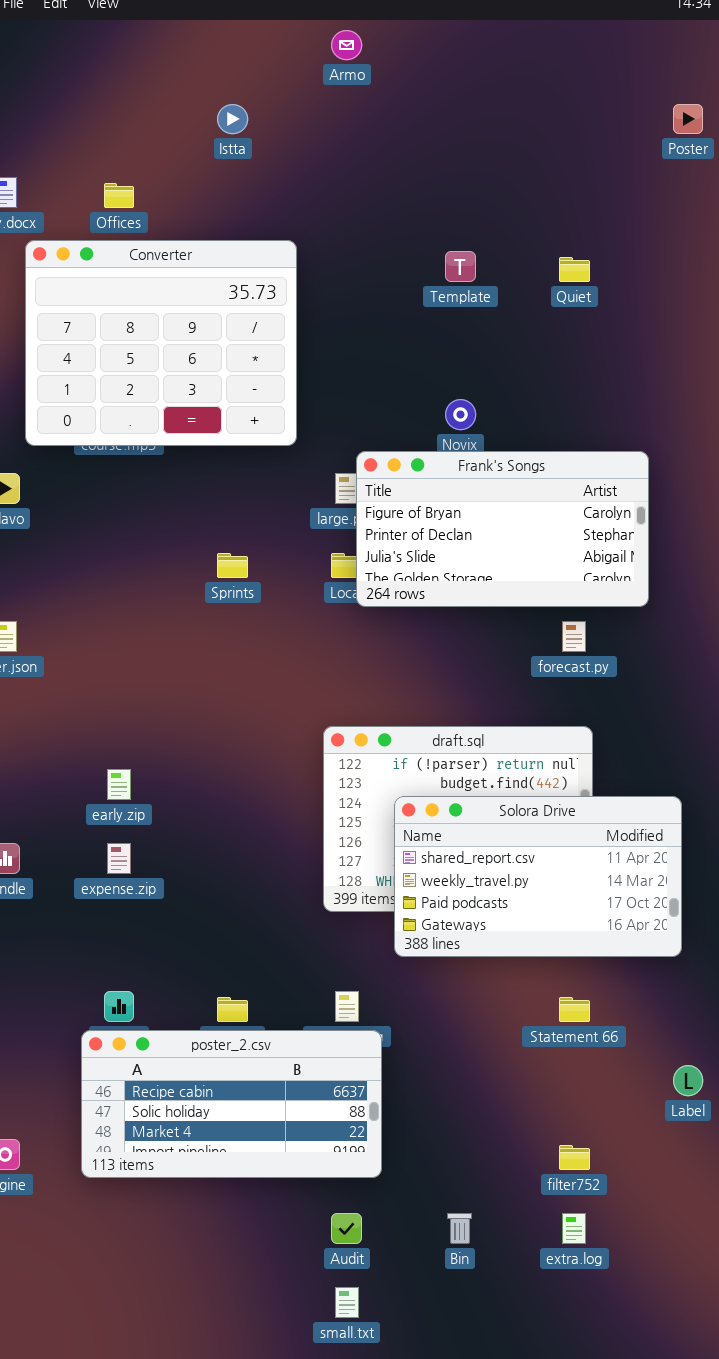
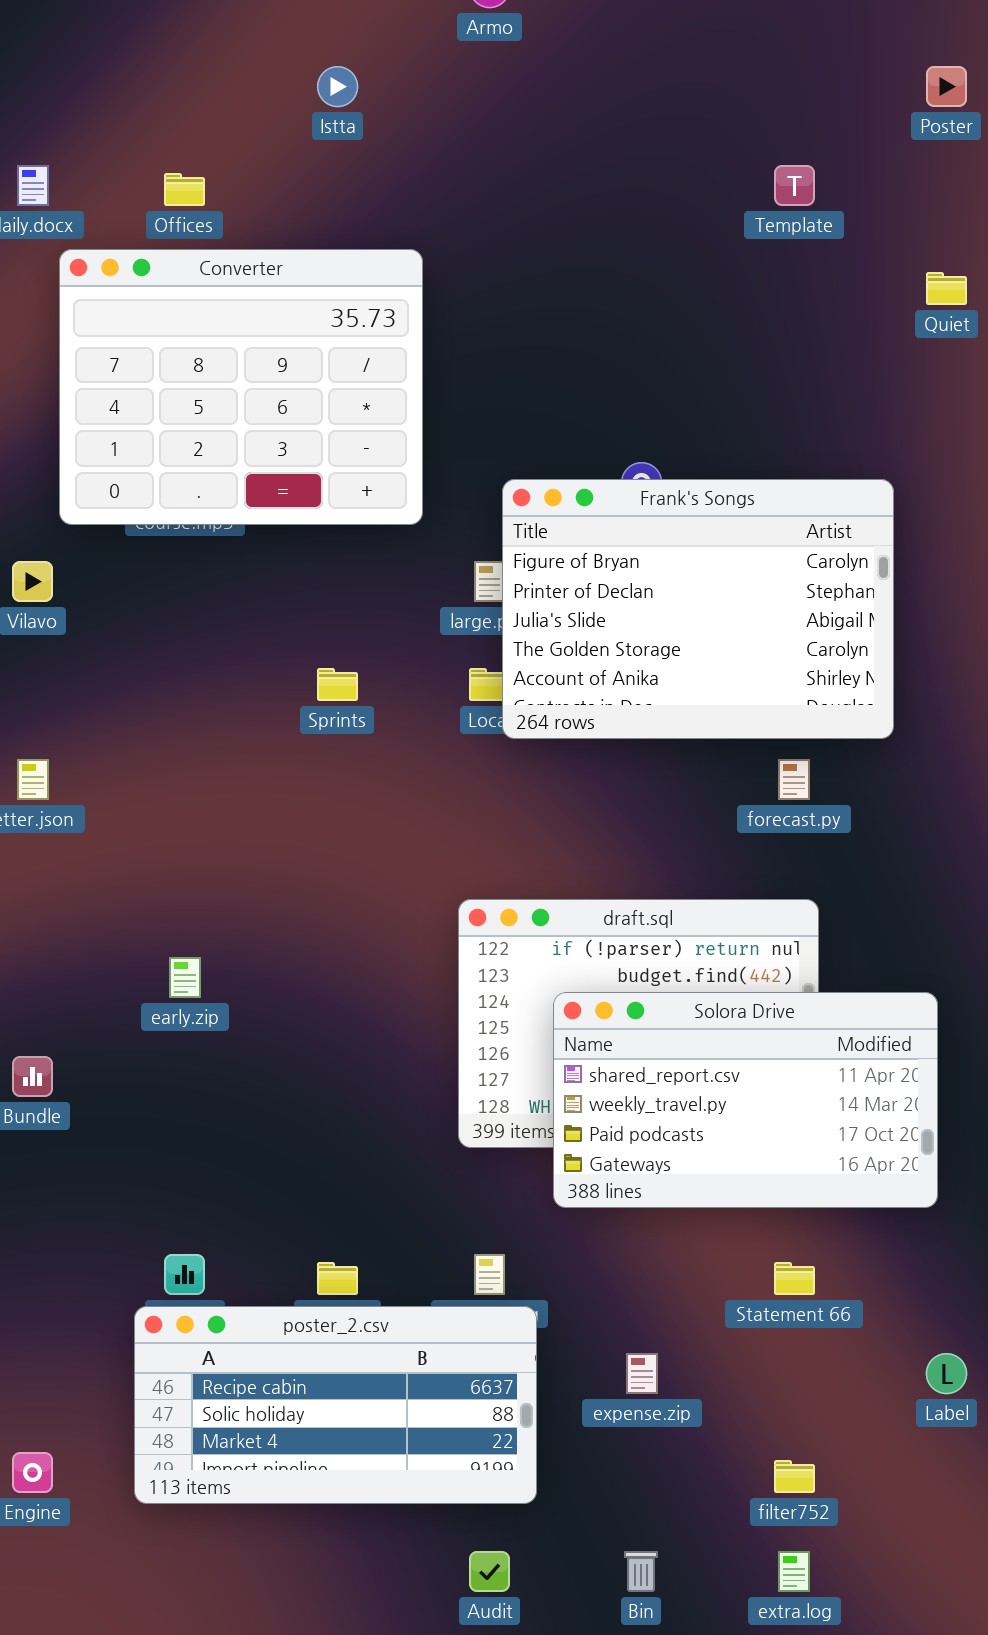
Template: [445,251,476,282] -> [774,165,815,206], moved
Quiet: [559,257,590,282] -> [926,272,967,305], moved
Frank's Songs: [356,451,649,607] -> [502,479,894,739], resized
expense.zip: [107,843,131,874] -> [626,1353,658,1394], moved

